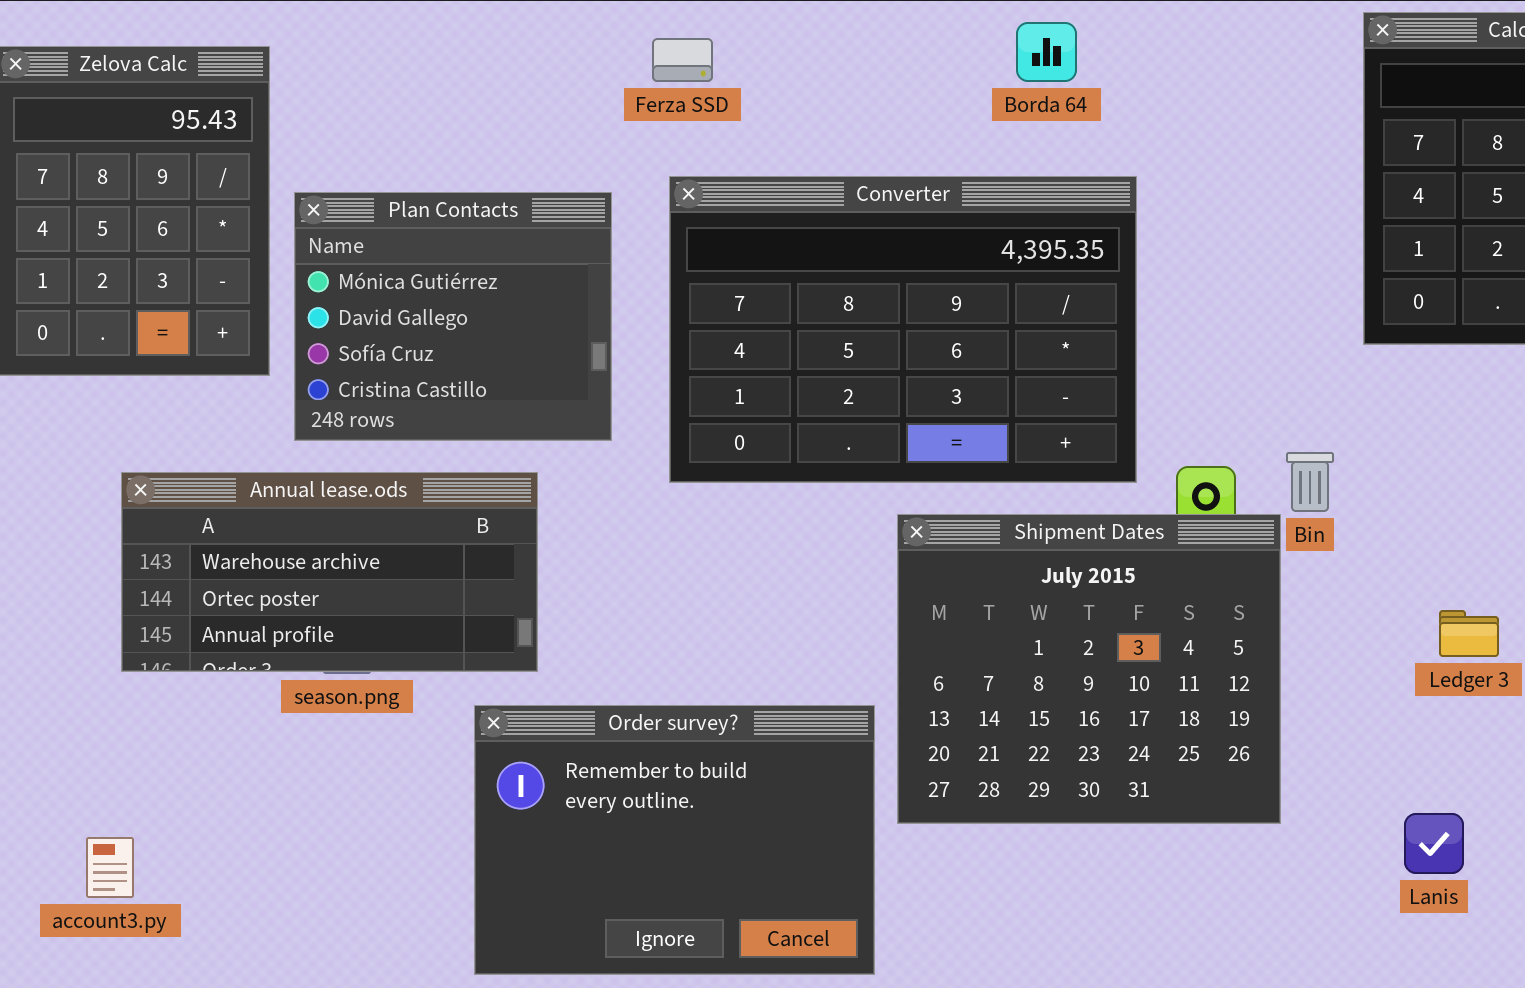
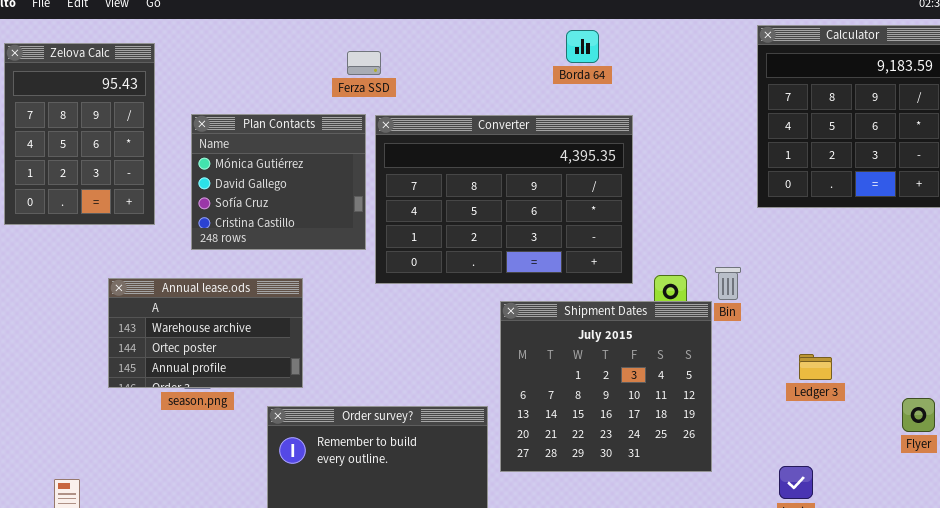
Ferza SSD: [652,38,713,82] -> [347,51,381,75], moved
Plan Contacts: [294,192,612,441] -> [191,114,366,250], moved
Annual lease.ods: [121,472,538,672] -> [108,278,303,388], resized

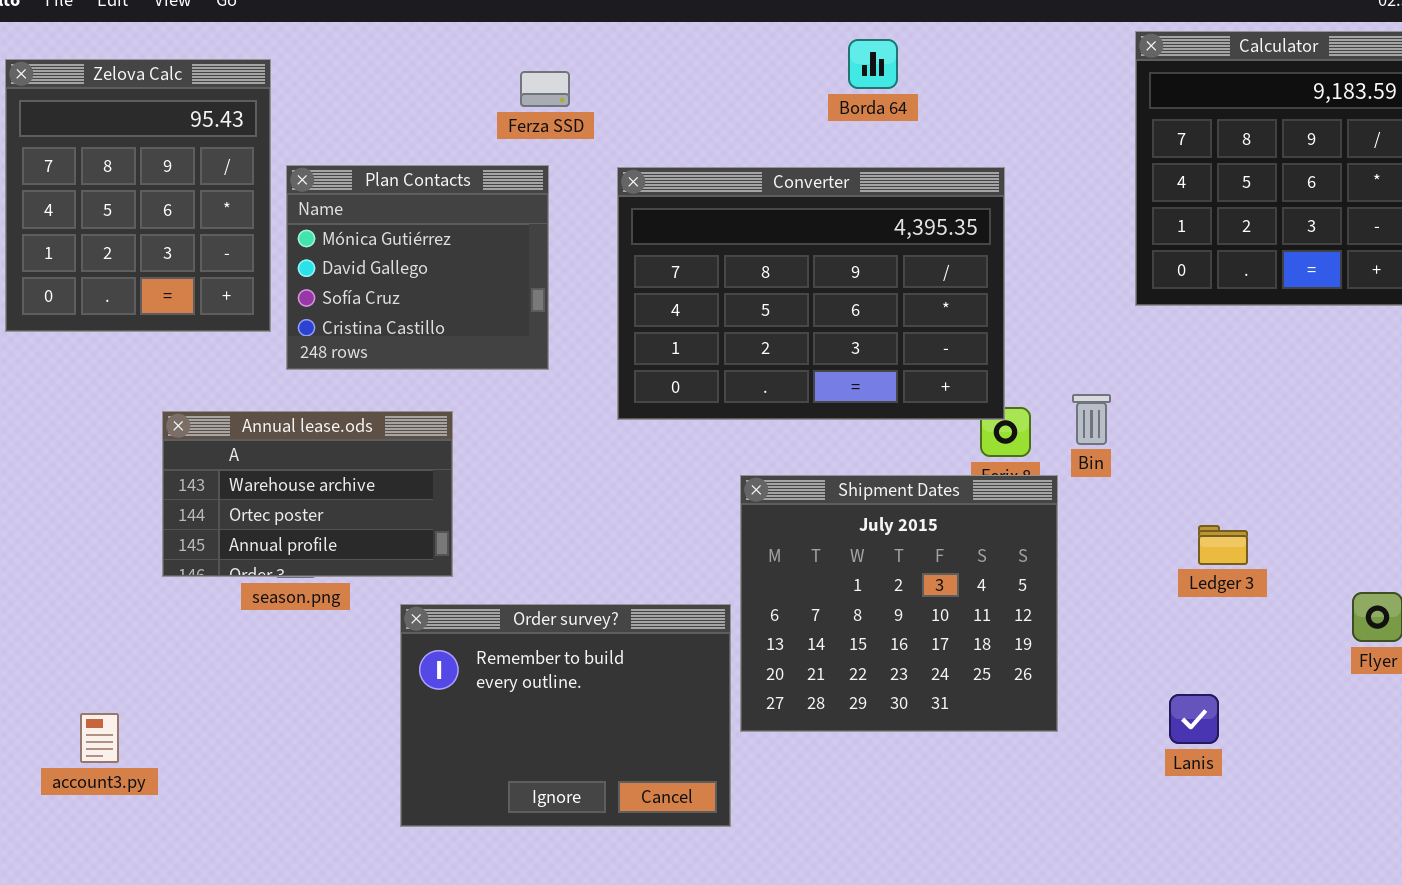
Zelova Calc: [4,43,155,225] -> [5,59,271,332], resized
Converter: [375,115,633,284] -> [617,167,1005,420], moved
Shipment Dates: [500,301,712,472] -> [740,475,1058,732], moved

